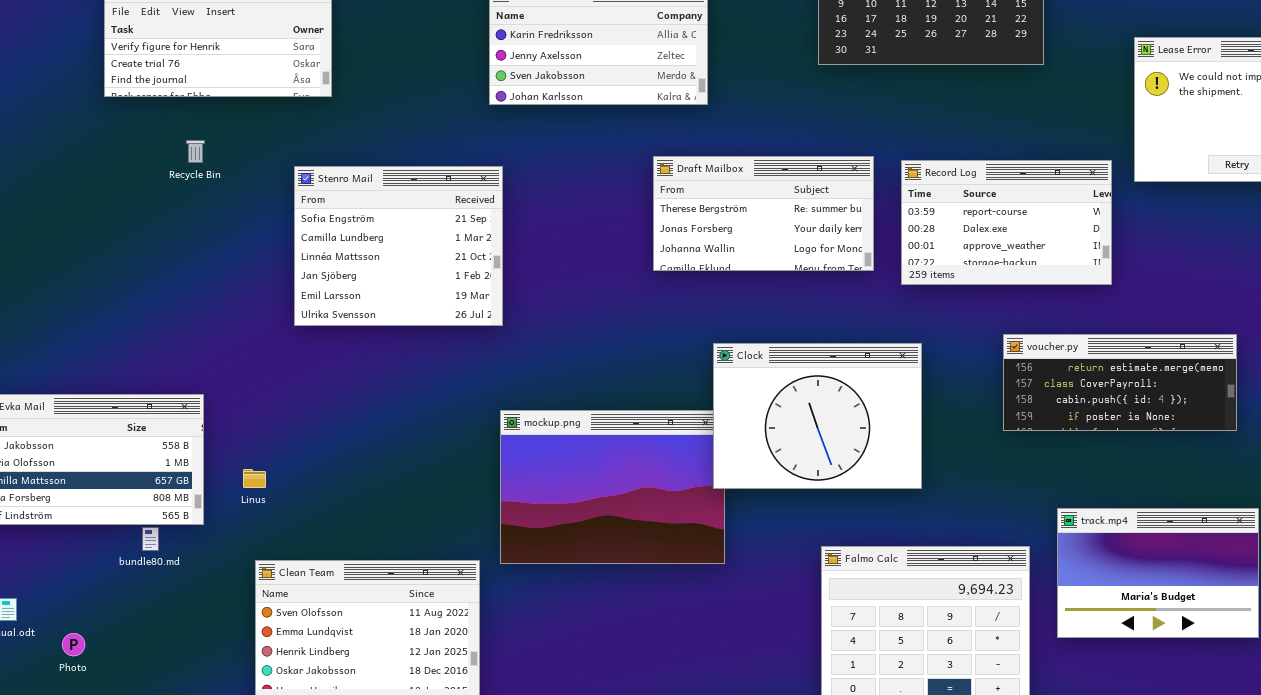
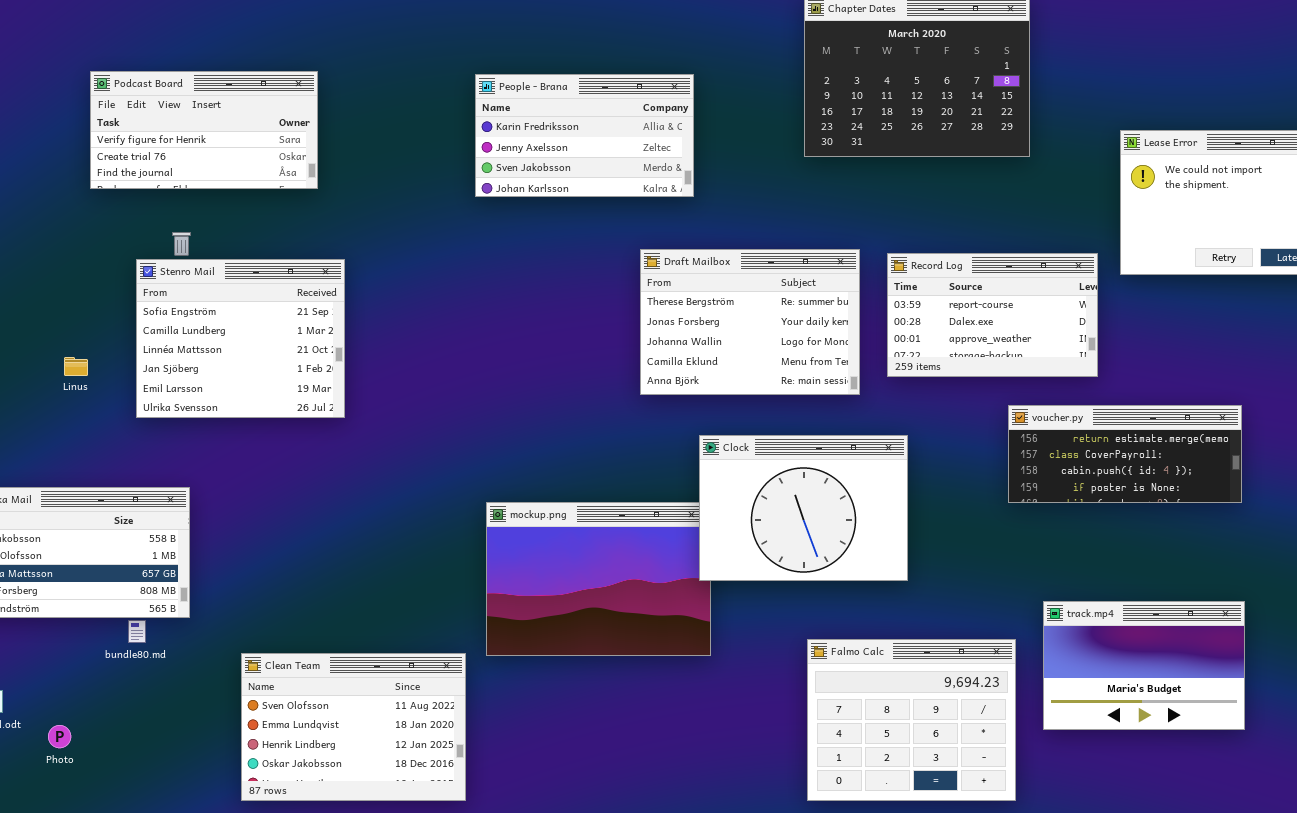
Draft Mailbox: [653,156,874,271] -> [640,249,860,395], resized
Stenro Mail: [294,166,503,326] -> [136,259,345,418], moved
voucher.py: [1003,334,1237,431] -> [1008,405,1242,503], moved
Linus: [243,469,266,488] -> [64,357,88,376], moved

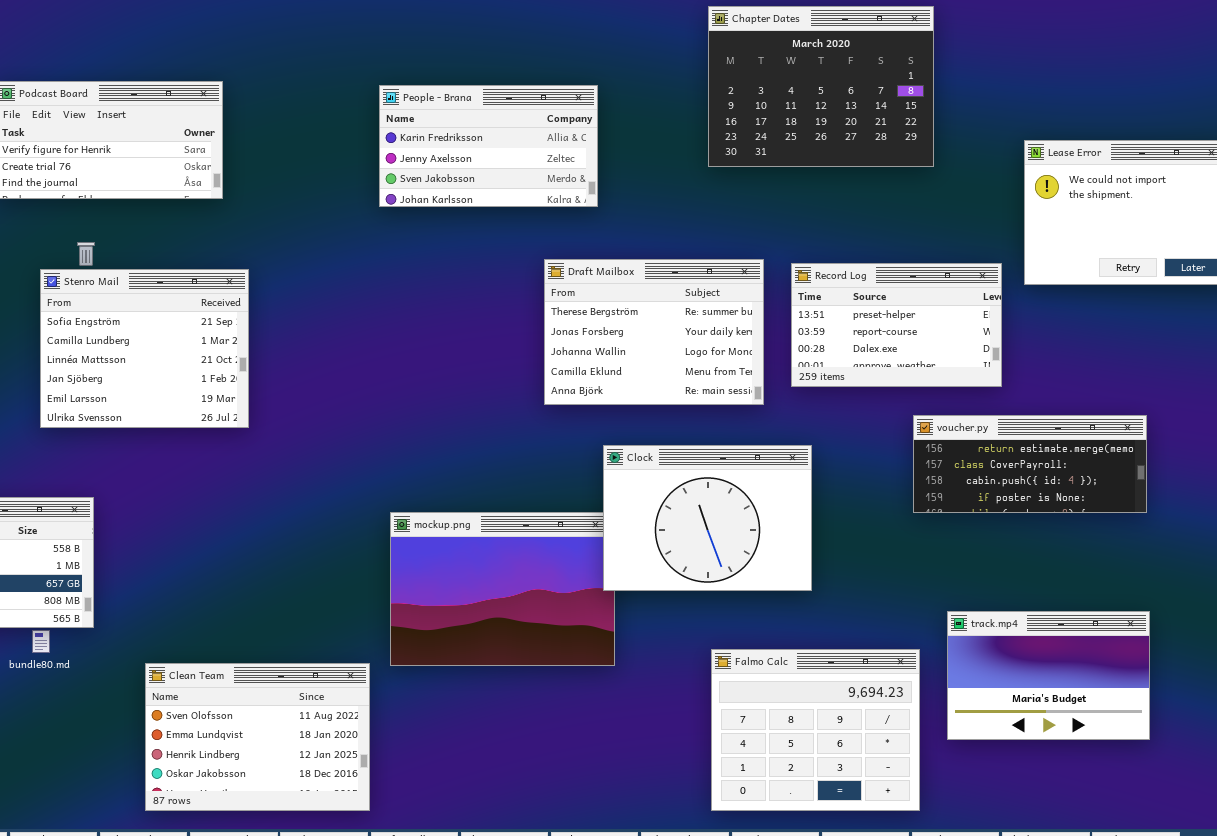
Record Log: [887,253,1098,377] -> [791,263,1002,387], scrolled up 1 row

